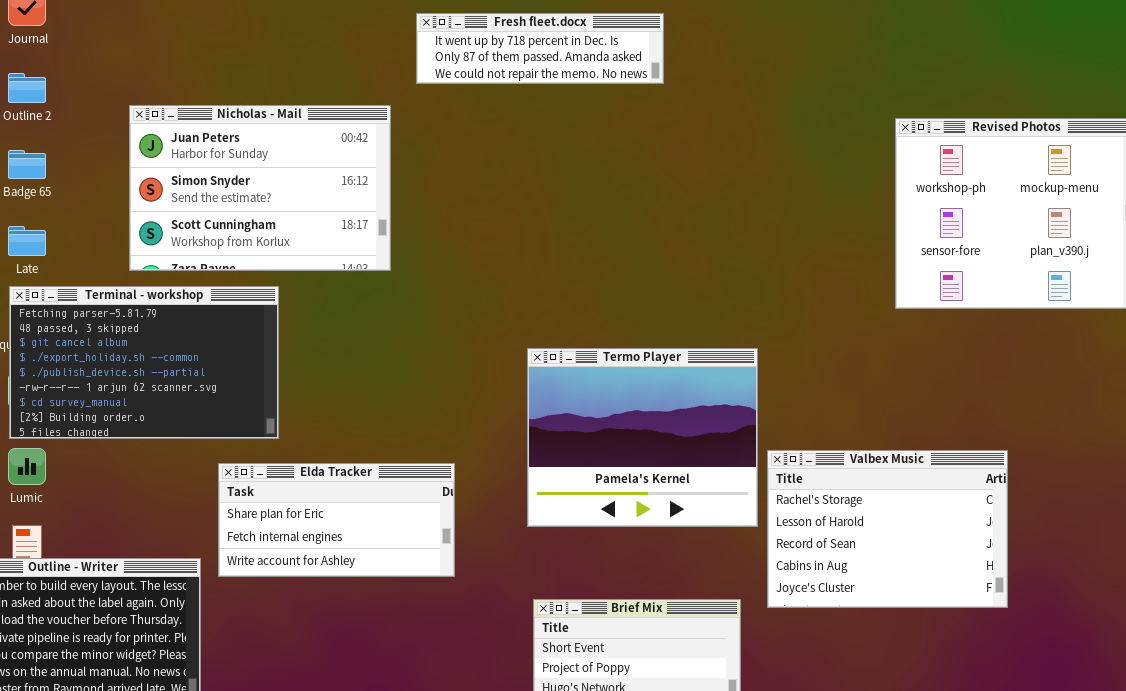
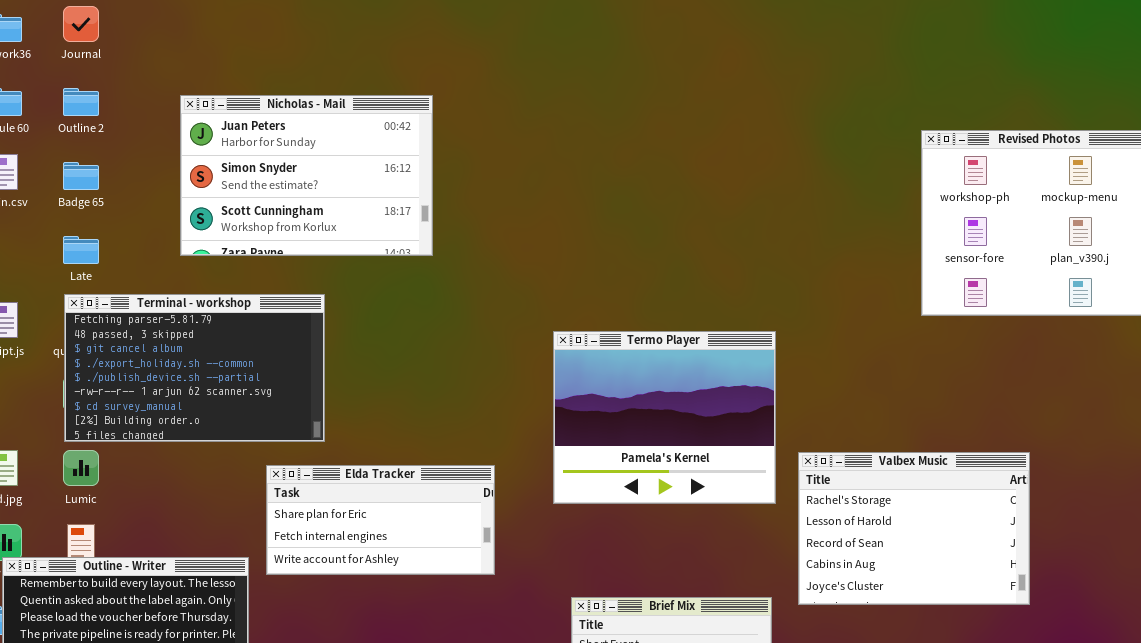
Fresh fleet.docx: [416,13,664,84] -> none, closed
Nicholas - Mail: [129,105,391,271] -> [180,95,433,256], moved
Termo Player: [527,348,758,527] -> [553,331,776,504], moved

